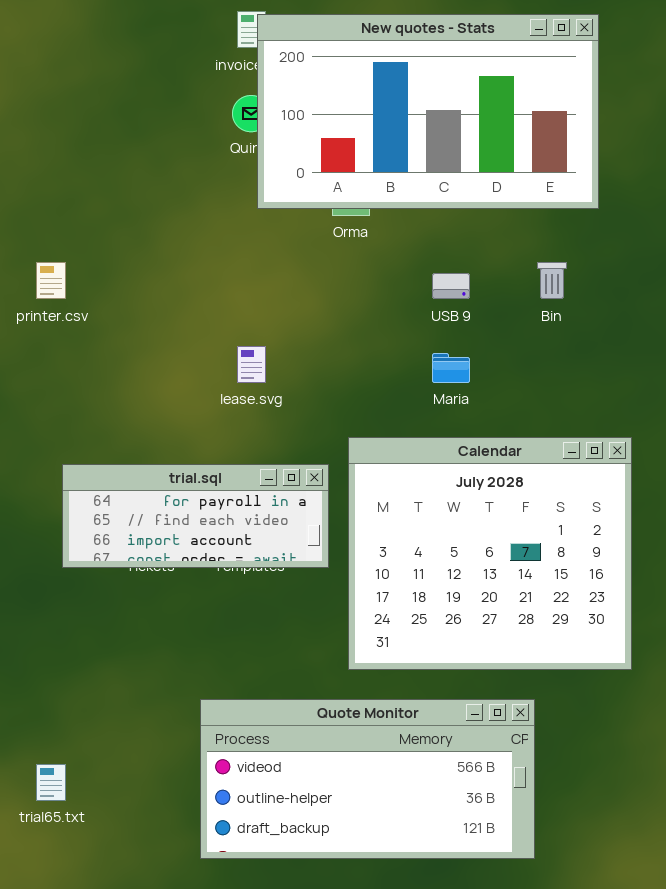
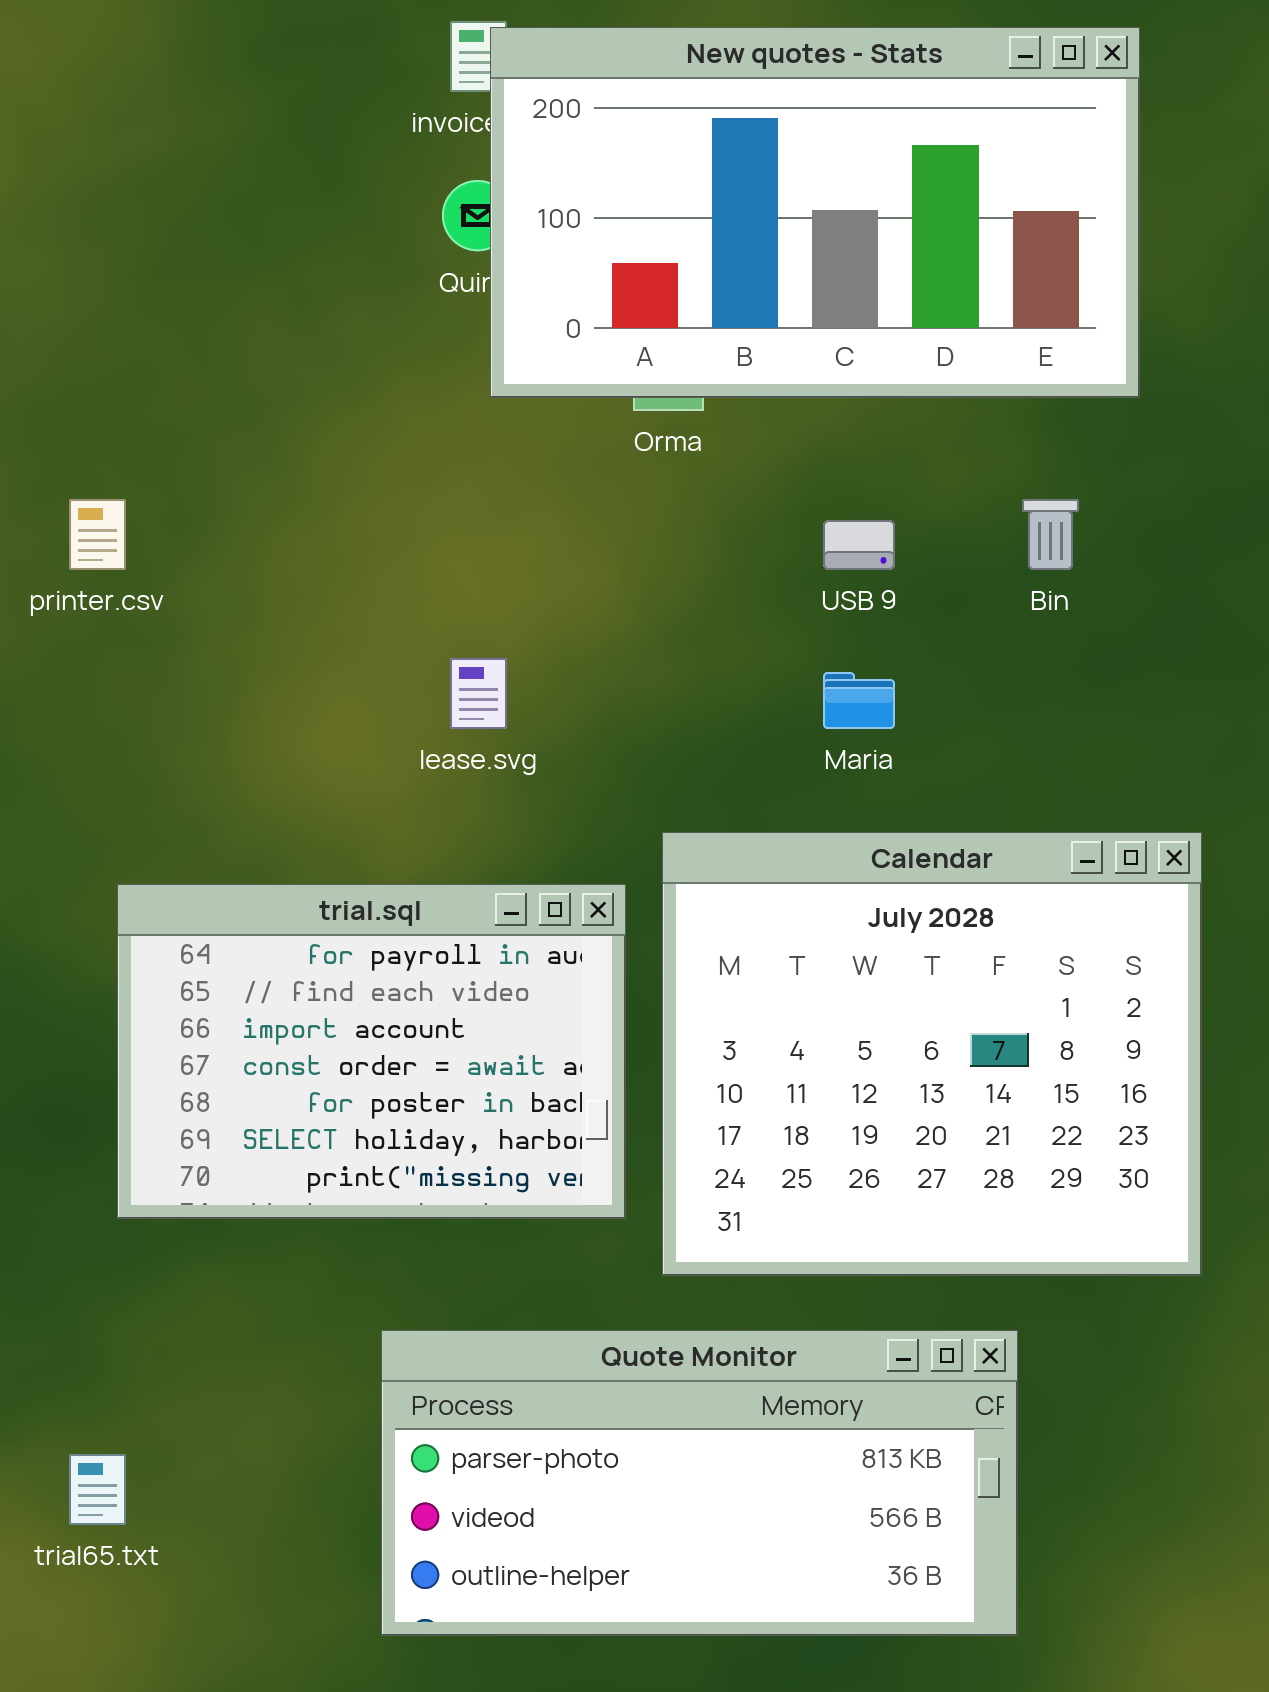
trial.sql: [62,464,329,568] -> [117,884,626,1219], resized
Quote Monitor: [200,699,535,859] -> [381,1330,1018,1636], scrolled up 1 row

